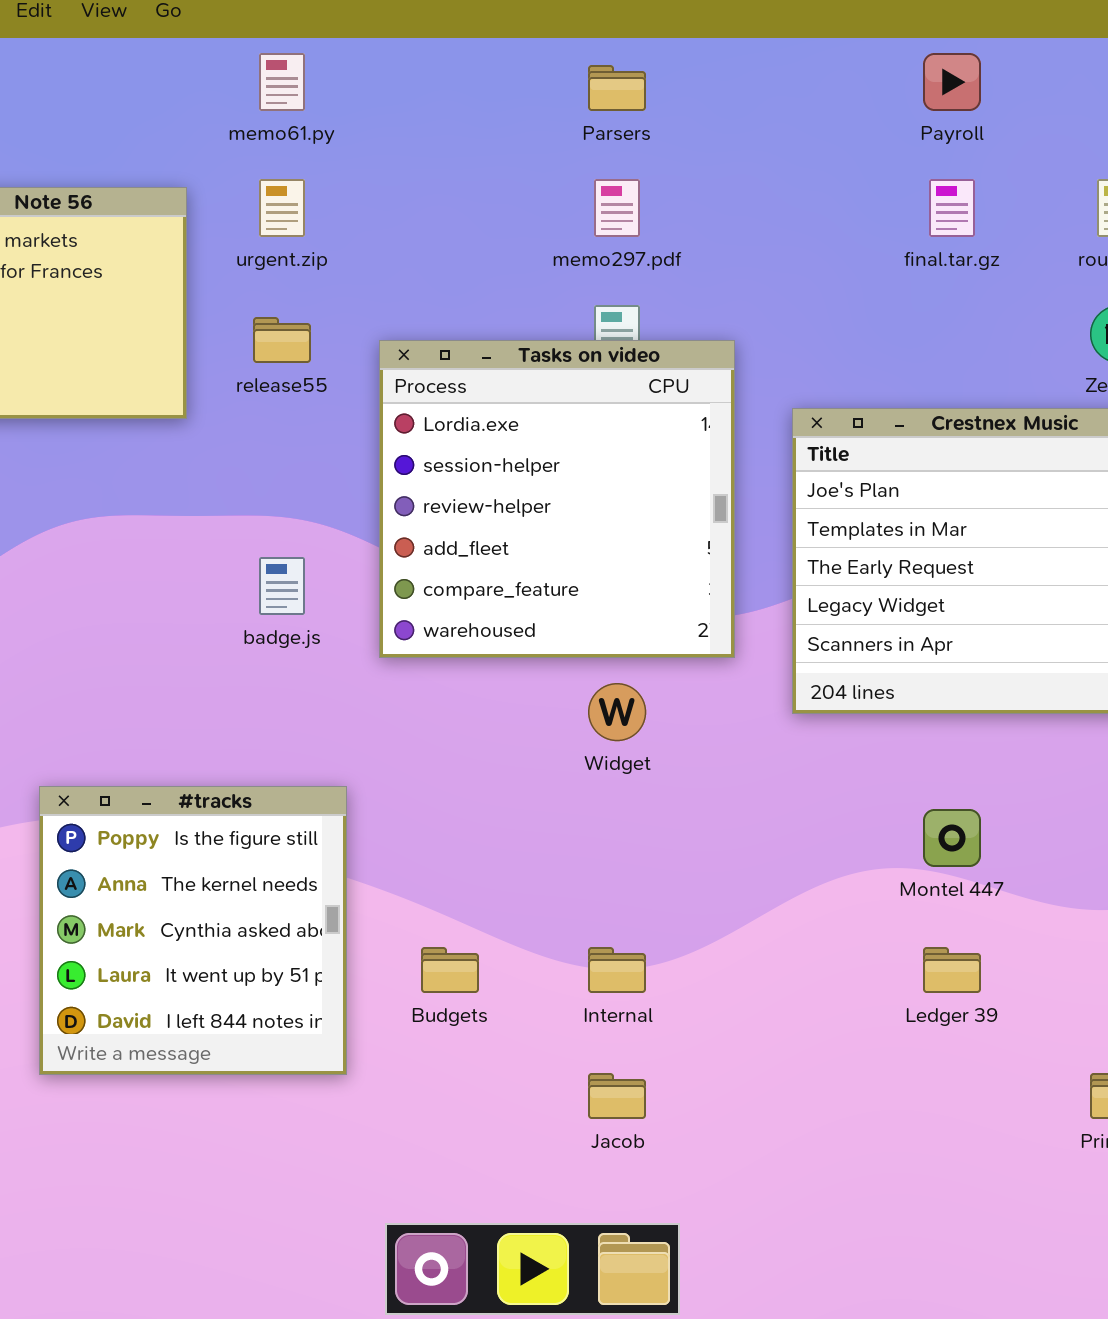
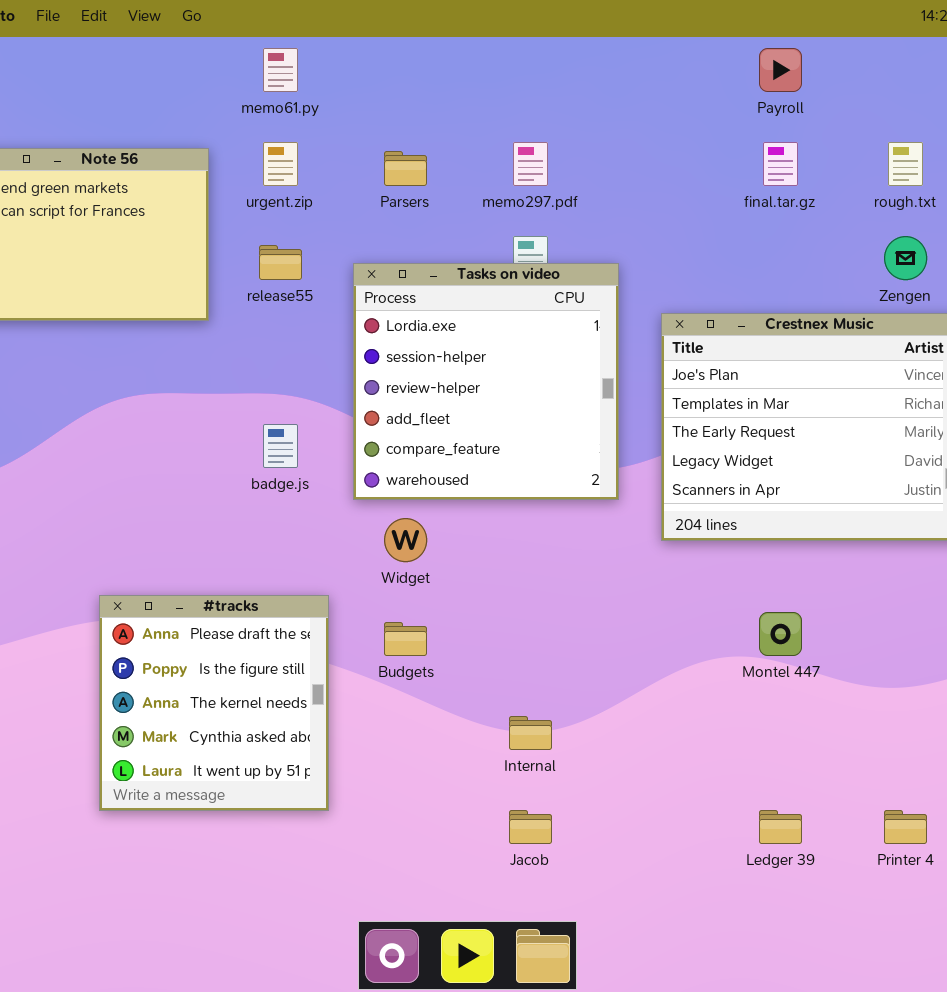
Parsers: [588,65,646,111] -> [384,151,427,186], moved
Widget: [588,683,646,741] -> [384,518,427,562], moved
#tracks: [39,786,347,1075] -> [99,595,329,811], scrolled up 1 row
Budgets: [421,947,479,993] -> [384,622,427,656], moved
Ledger 39: [923,947,981,993] -> [759,810,802,844], moved

